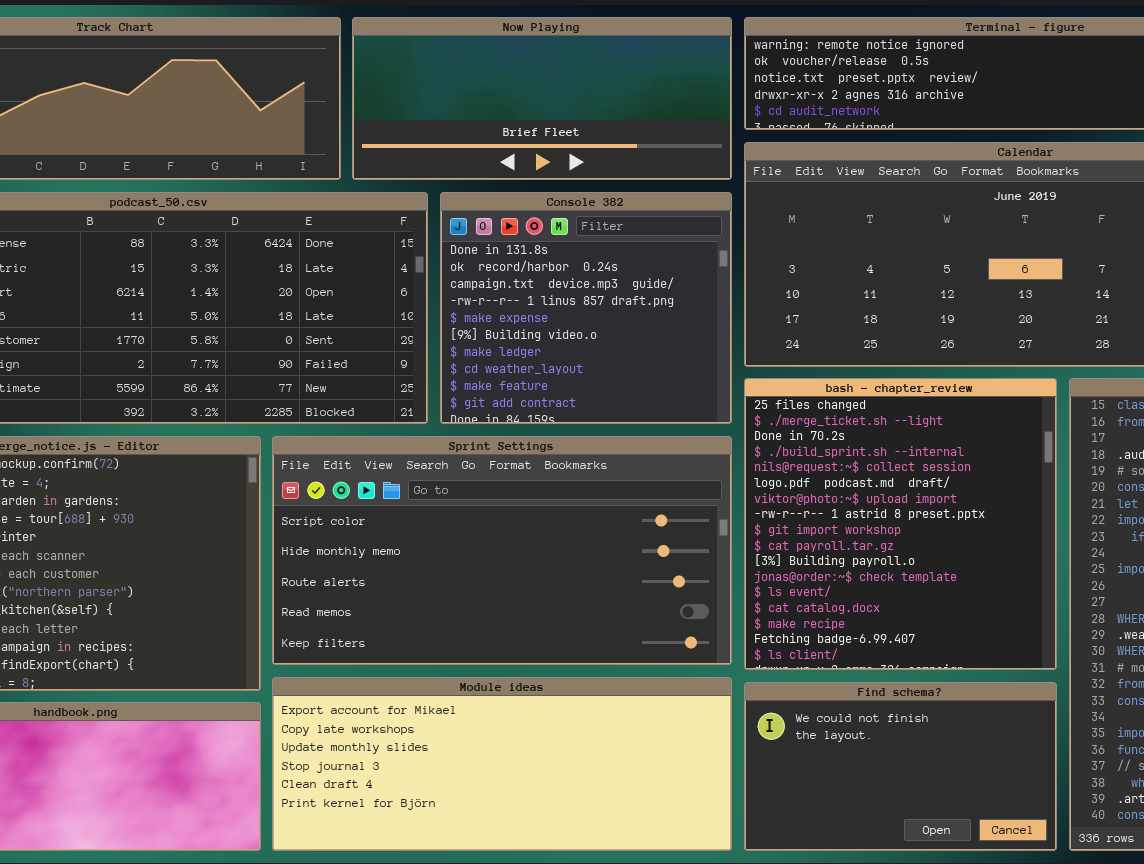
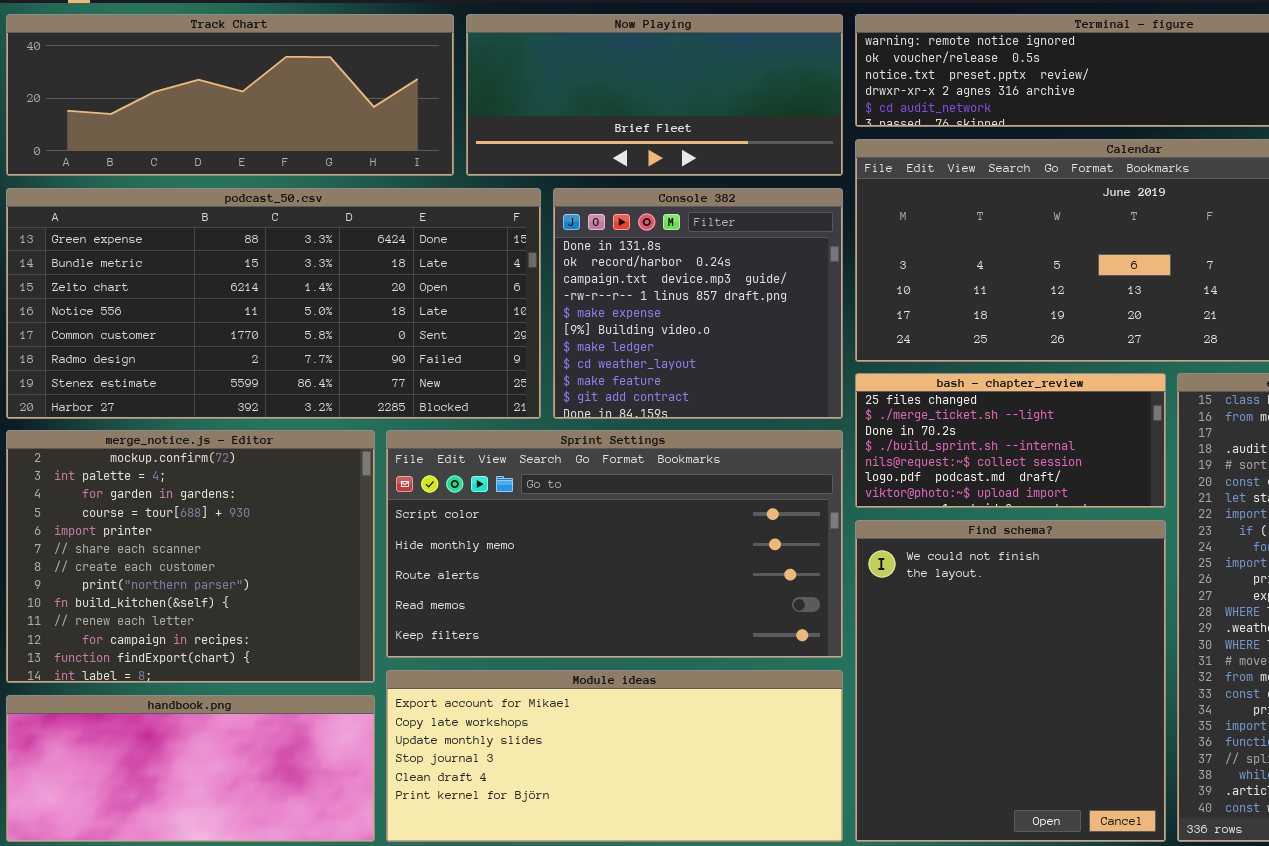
bash - chapter_review: [744,378,1057,670] -> [855,373,1166,508], resized
Find schema?: [744,682,1057,851] -> [855,520,1166,842], resized

